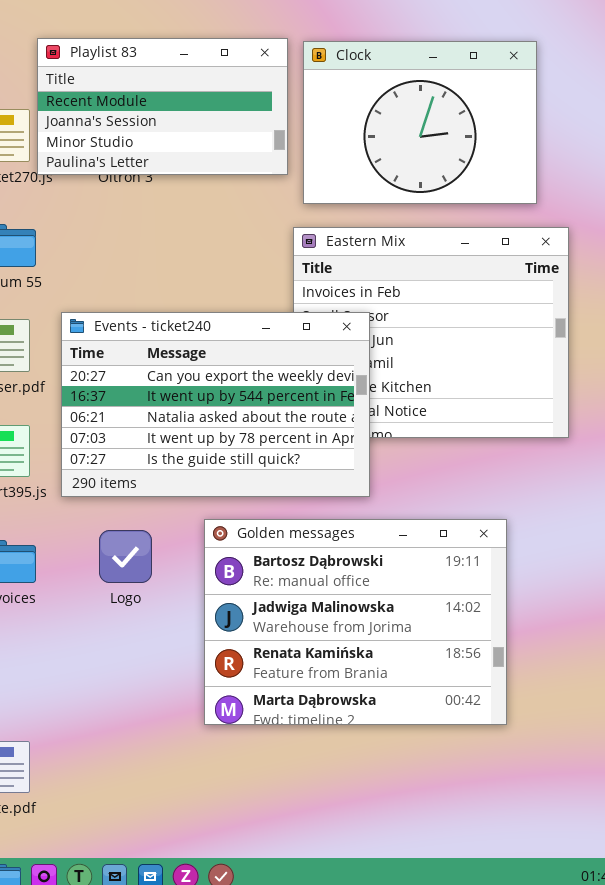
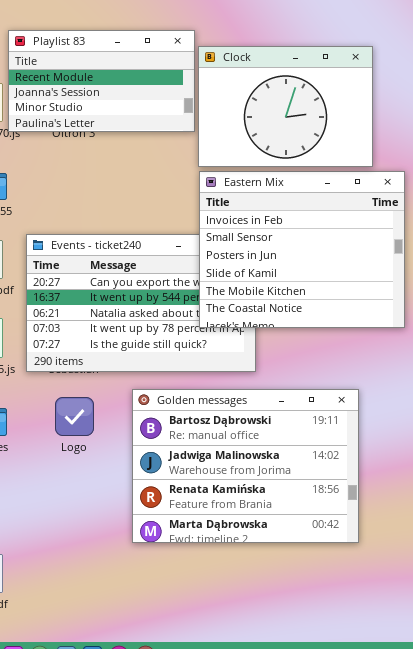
Clock: [303,41,537,204] -> [198,46,373,167], moved
Eastern Mix: [293,227,569,438] -> [199,171,405,328], raised

